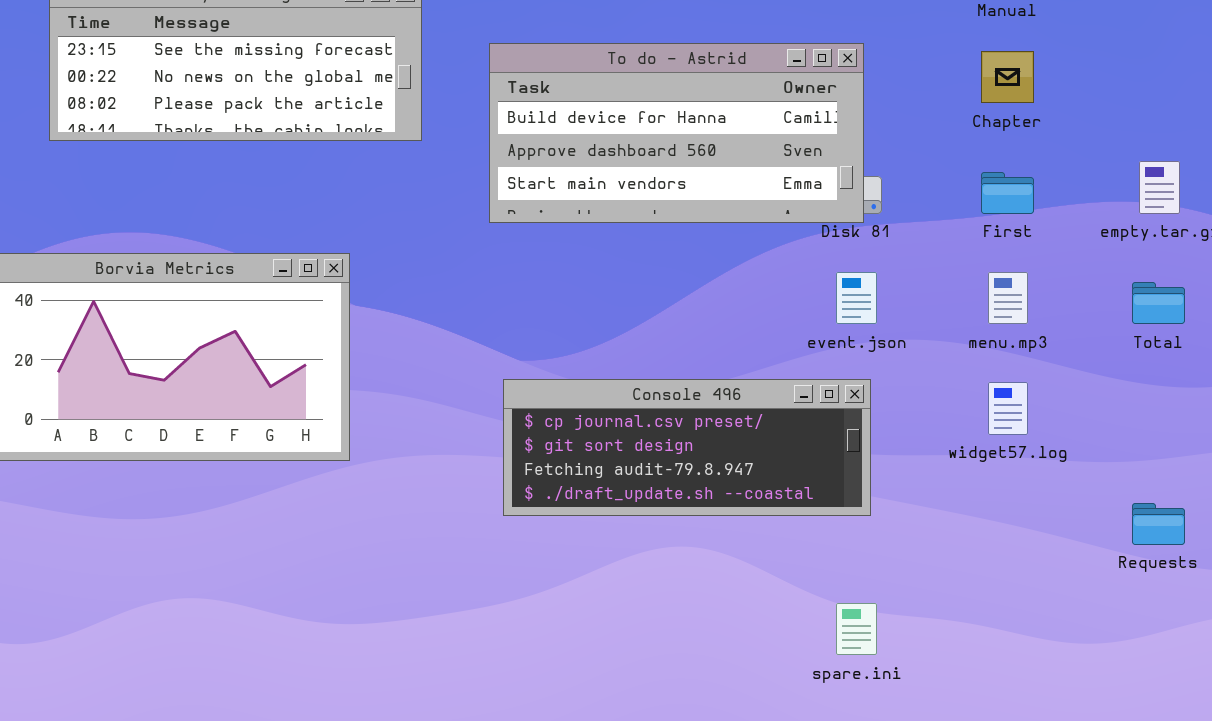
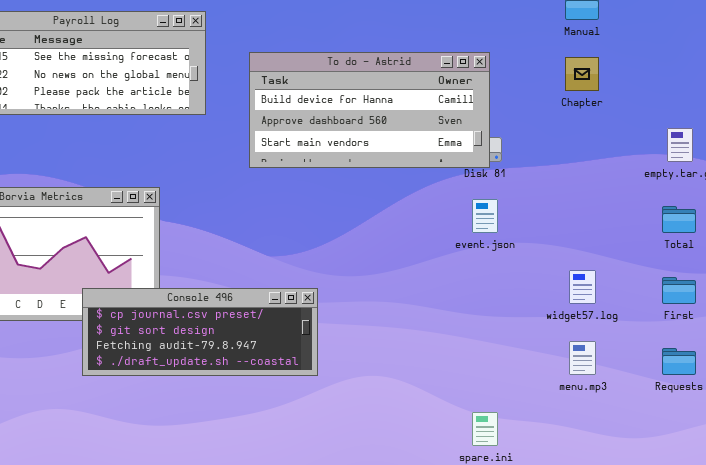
First: [981,172,1034,214] -> [662,277,696,304], moved
menu.mp3: [988,272,1028,324] -> [569,341,596,375], moved
Console 496: [503,379,871,516] -> [82,288,318,376], moved

